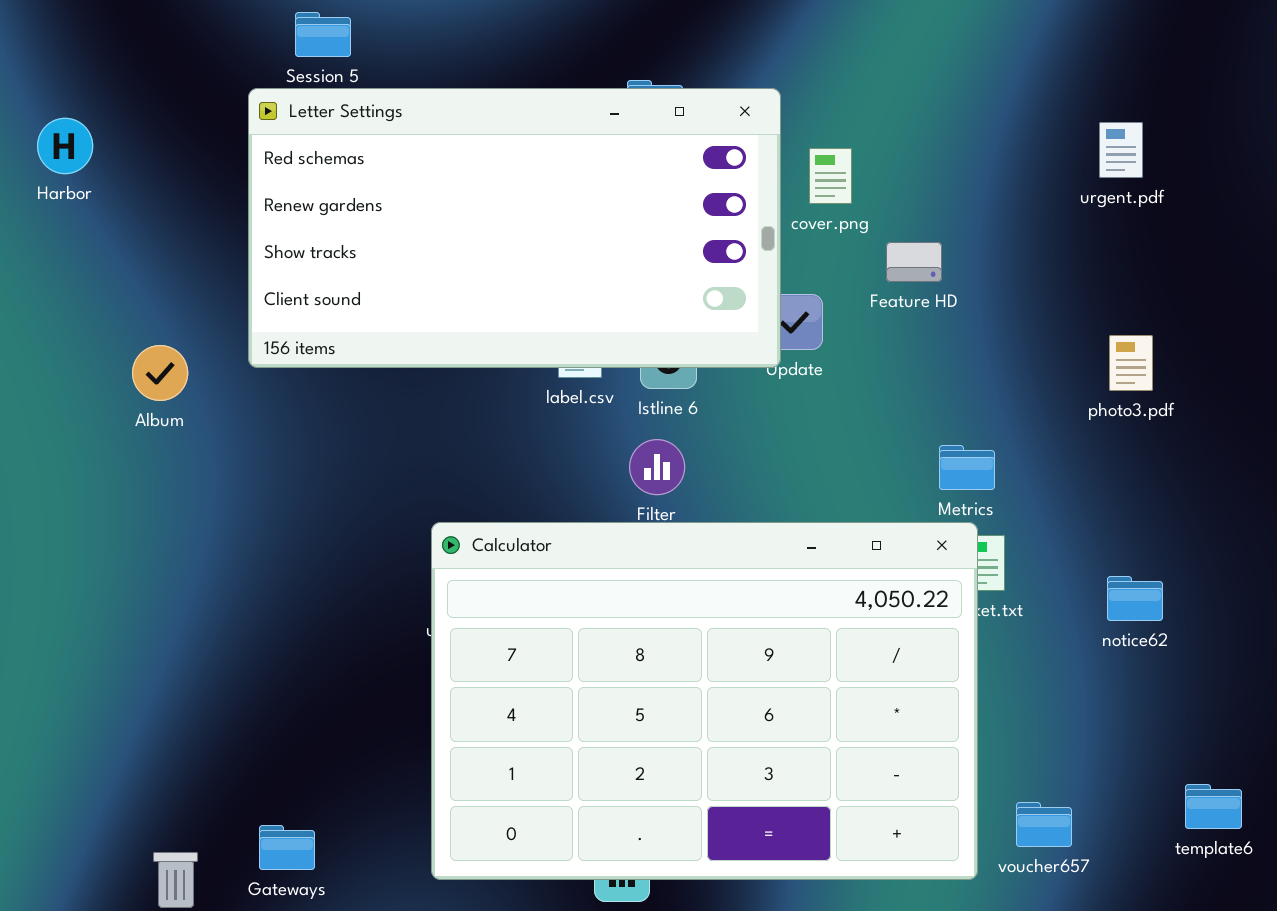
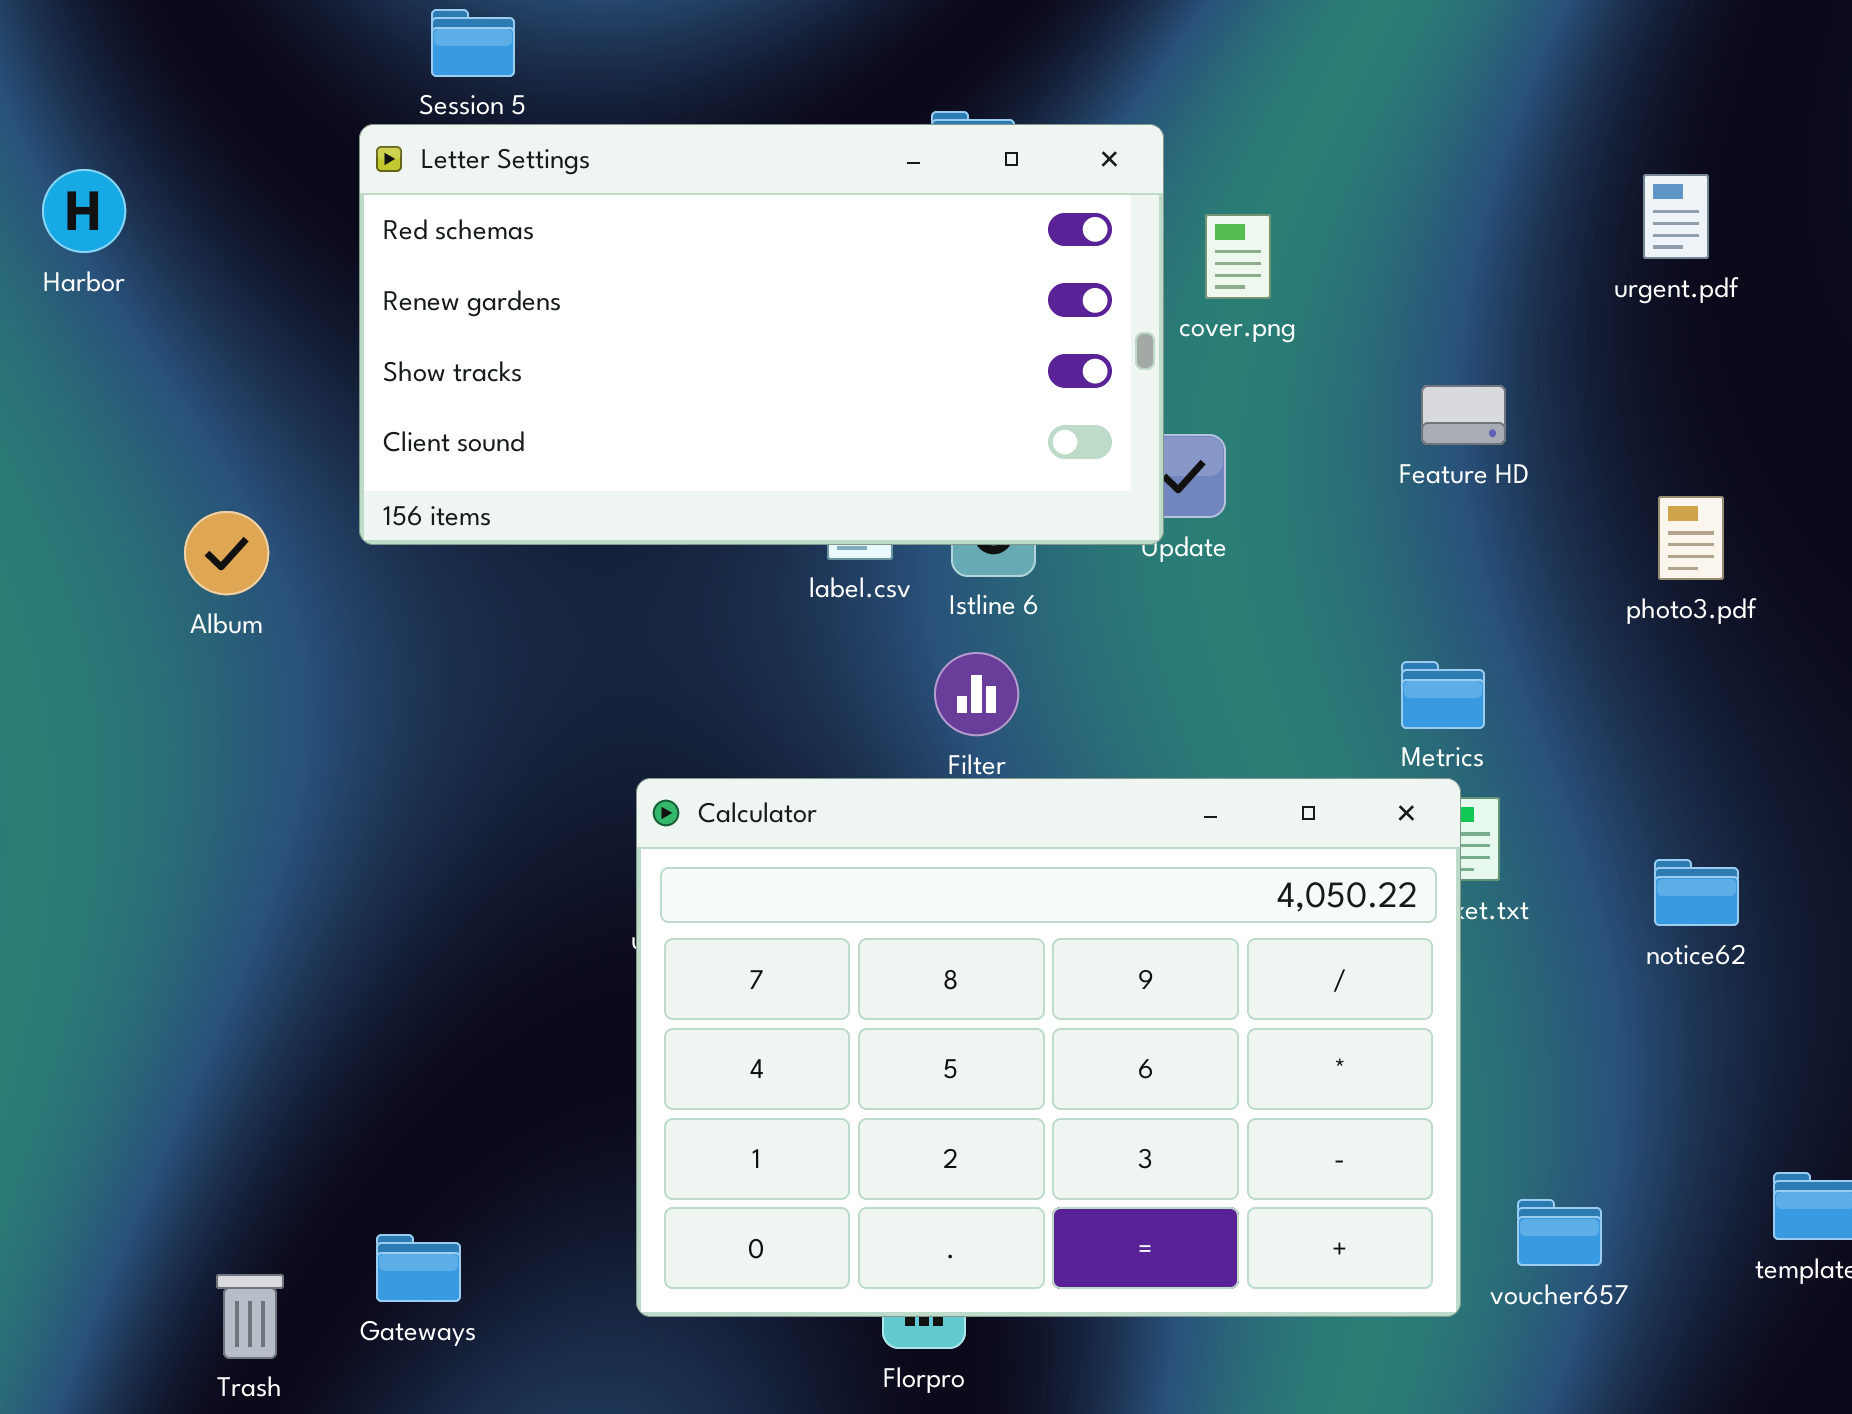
Feature HD: [886,242,942,282] -> [1421,385,1506,445], moved

